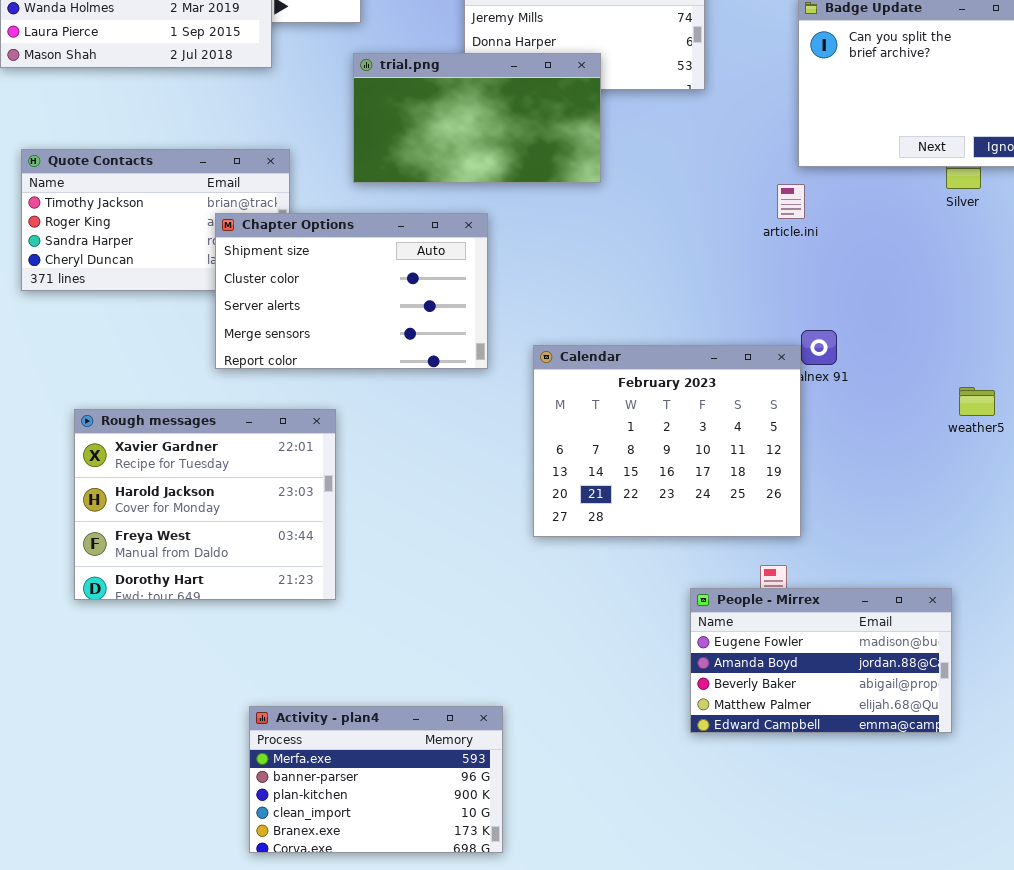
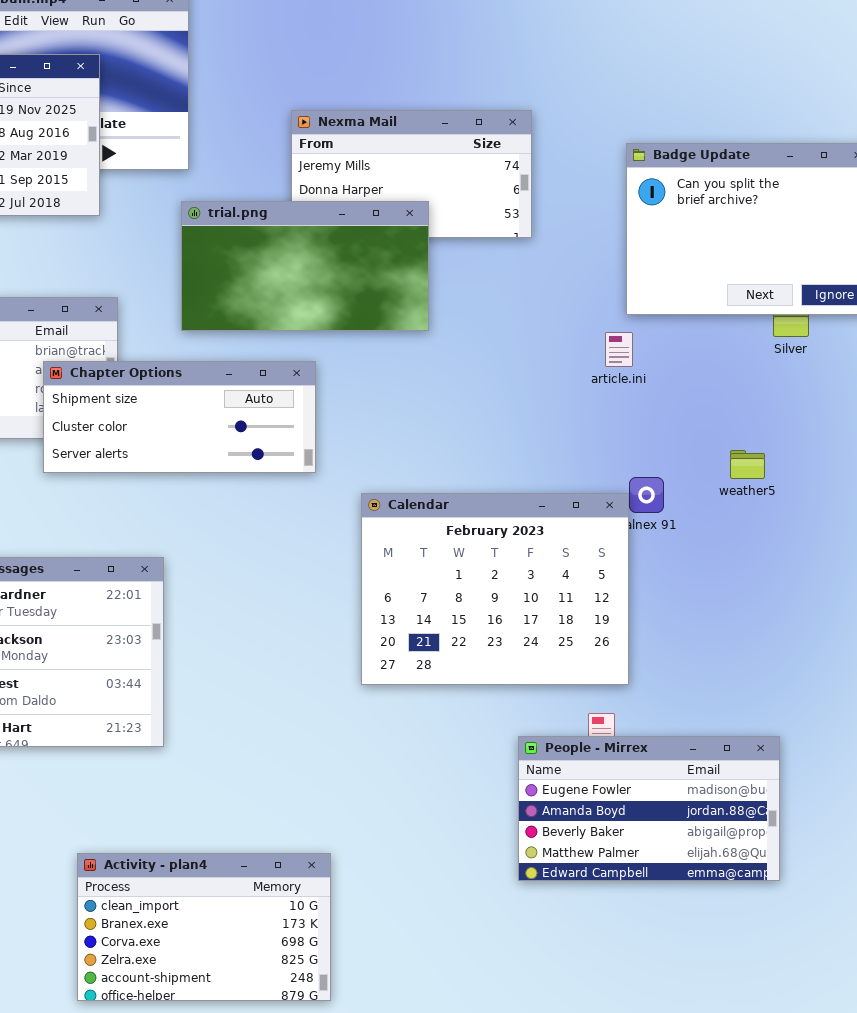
Chapter Options: [215,213,488,369] -> [43,361,316,473], resized
weather5: [959,387,995,416] -> [730,450,765,479], moved
Activity - plan4: [249,706,503,853] -> [77,853,331,1001], scrolled down 3 rows

